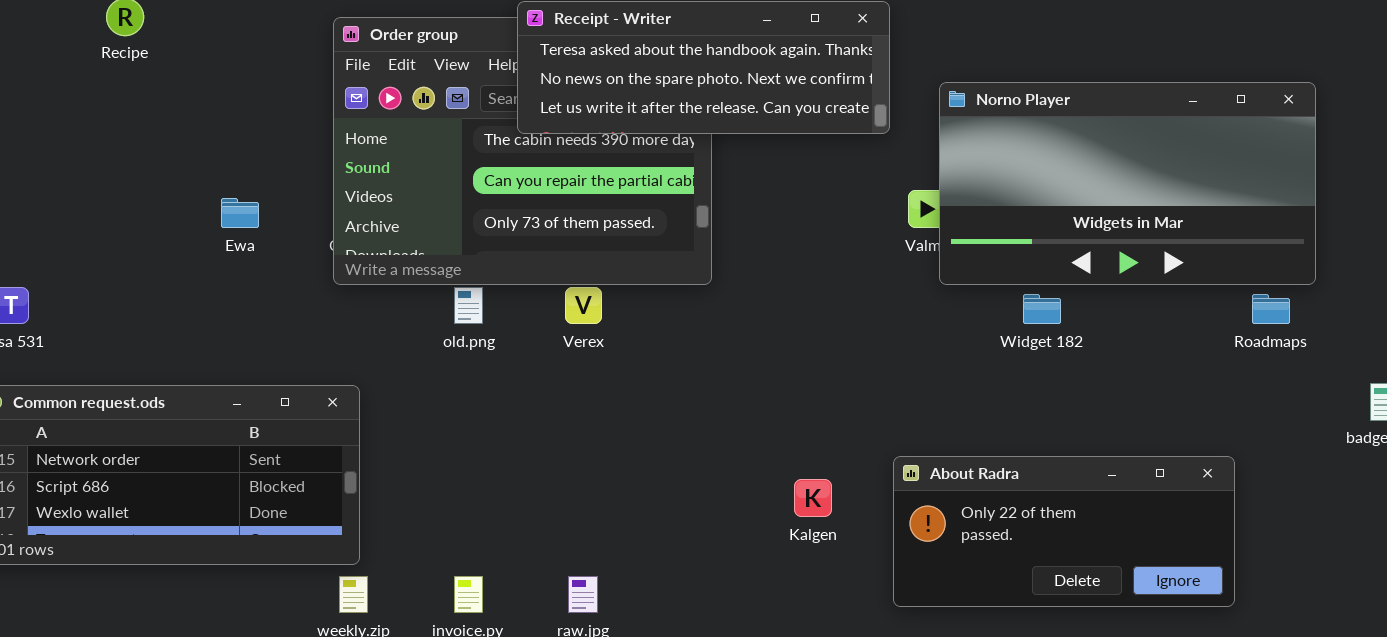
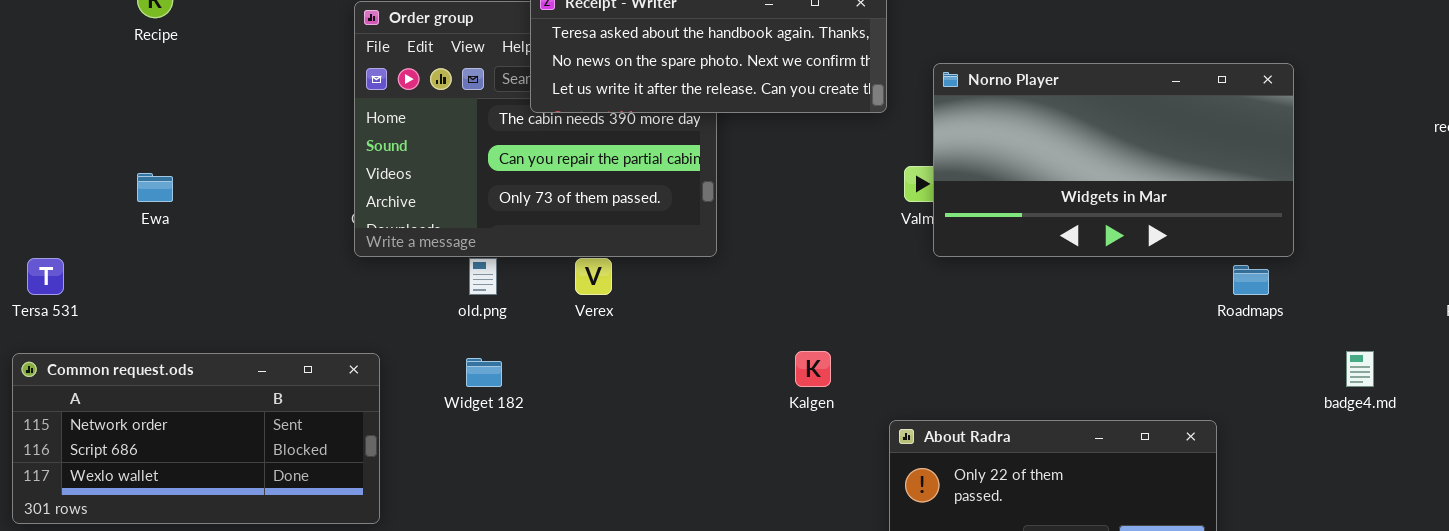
Ewa: [221,198,259,228] -> [137,173,173,202], moved
Widget 182: [1023,294,1061,324] -> [466,358,502,387], moved
Kalgen: [794,479,832,517] -> [795,351,831,387], moved

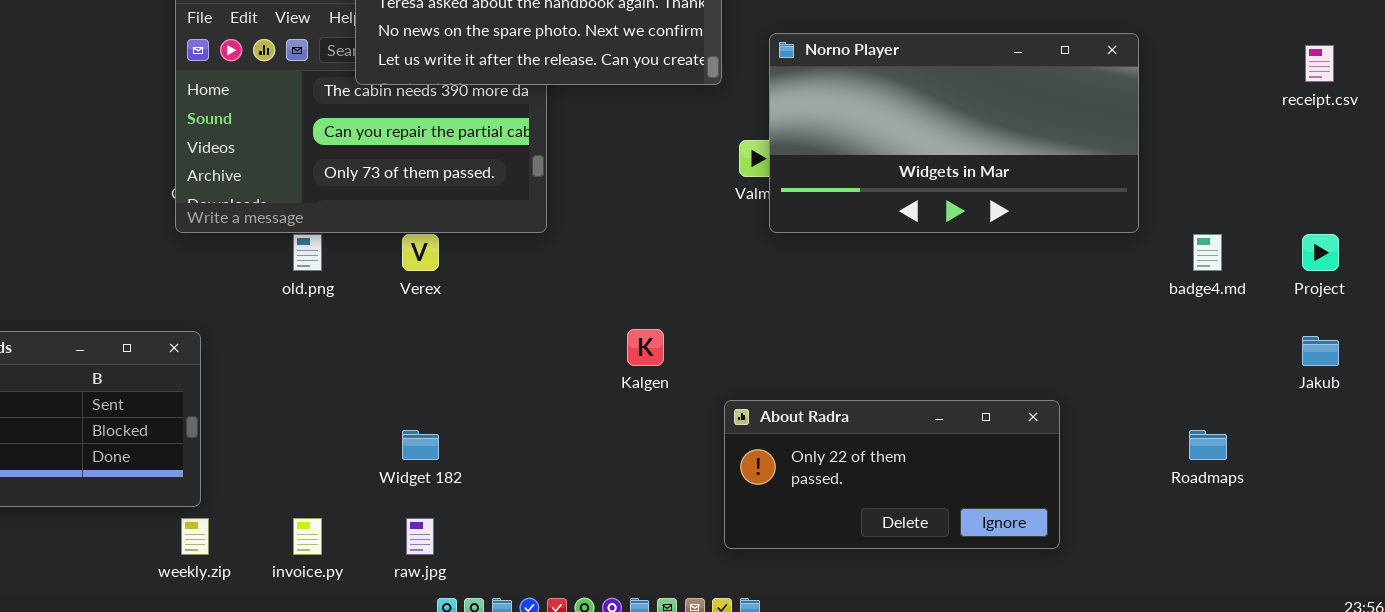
Roadmaps: [1233,265,1269,295] -> [1189,430,1227,460], moved
badge4.md: [1346,351,1374,387] -> [1193,234,1222,271], moved
Widget 182: [466,358,502,387] -> [402,430,439,460], moved

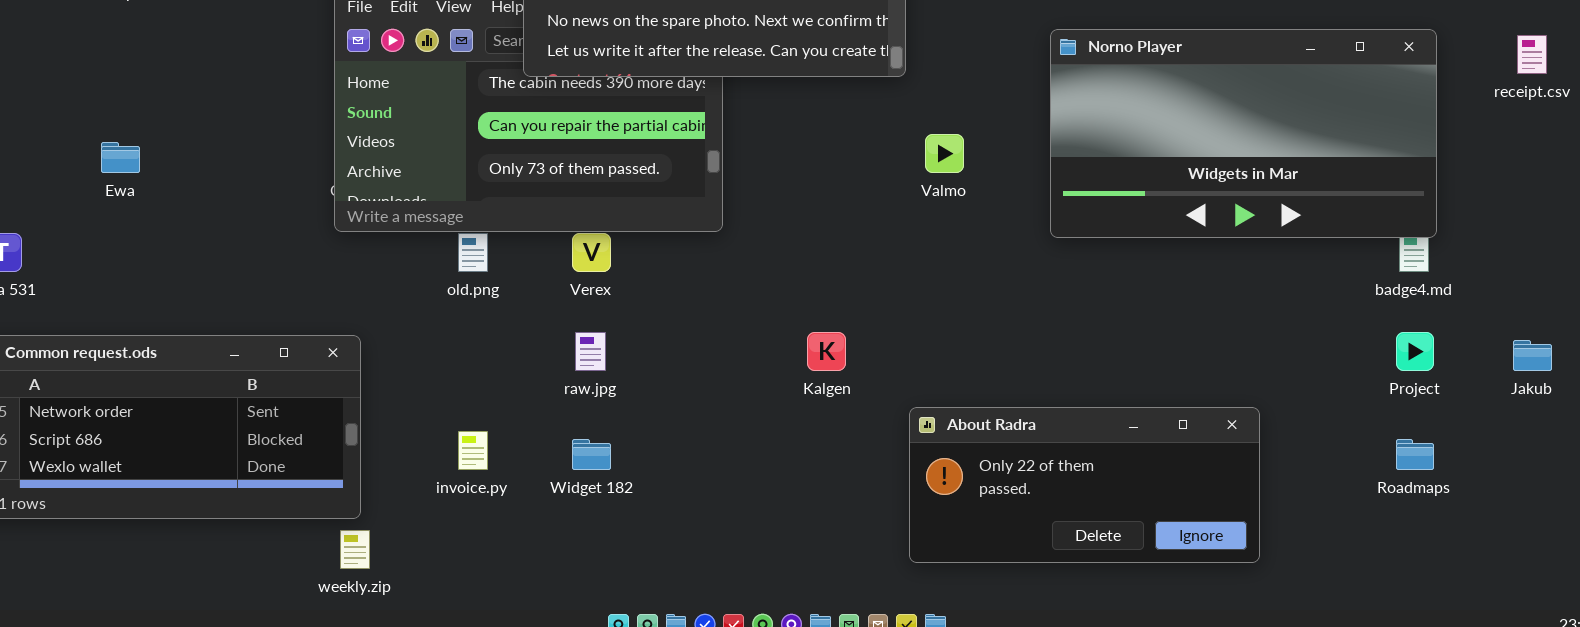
Norno Player: [769,33,1139,233] -> [1050,29,1437,238], moved
Project: [1302,234,1339,271] -> [1396,332,1434,371], moved
invoice.py: [293,518,322,555] -> [458,431,488,470], moved
raw.jpg: [406,518,434,555] -> [575,332,606,371], moved

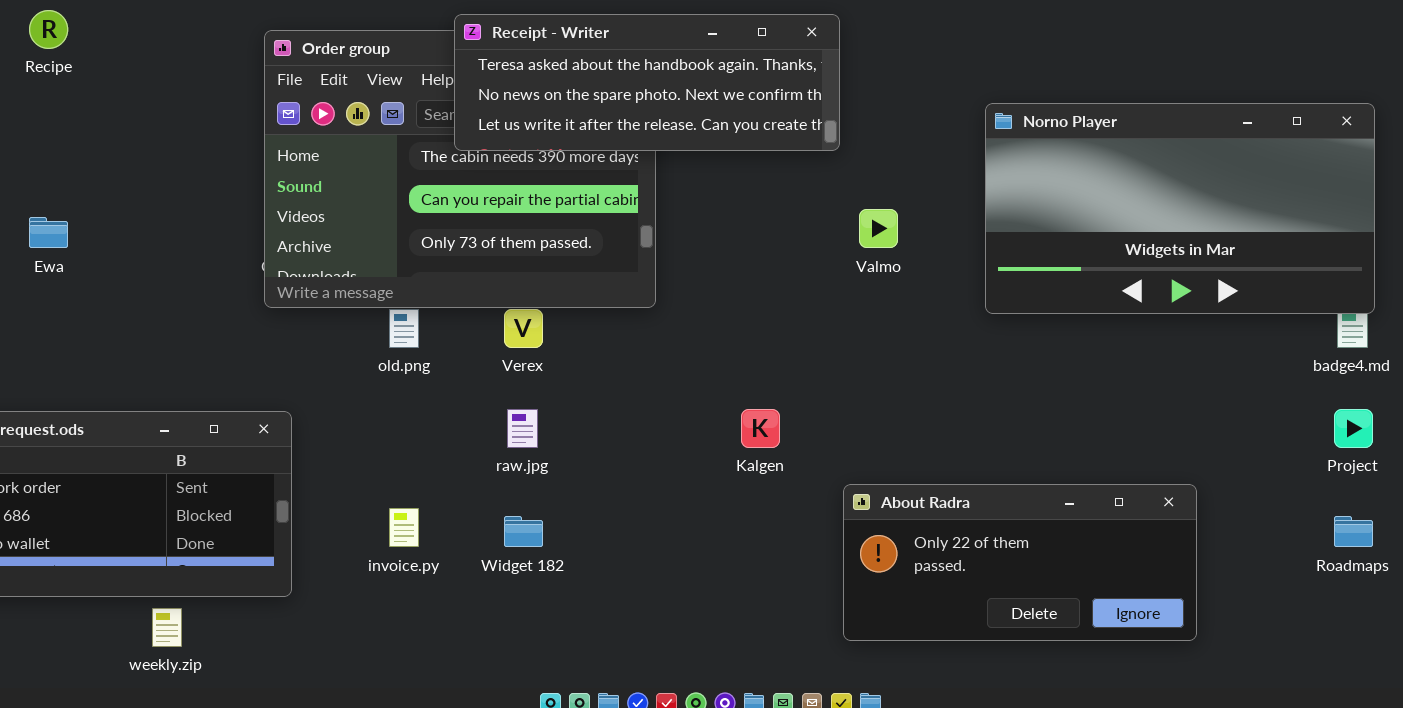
weekly.zip: [340,530,370,569] -> [152,608,182,647], moved

